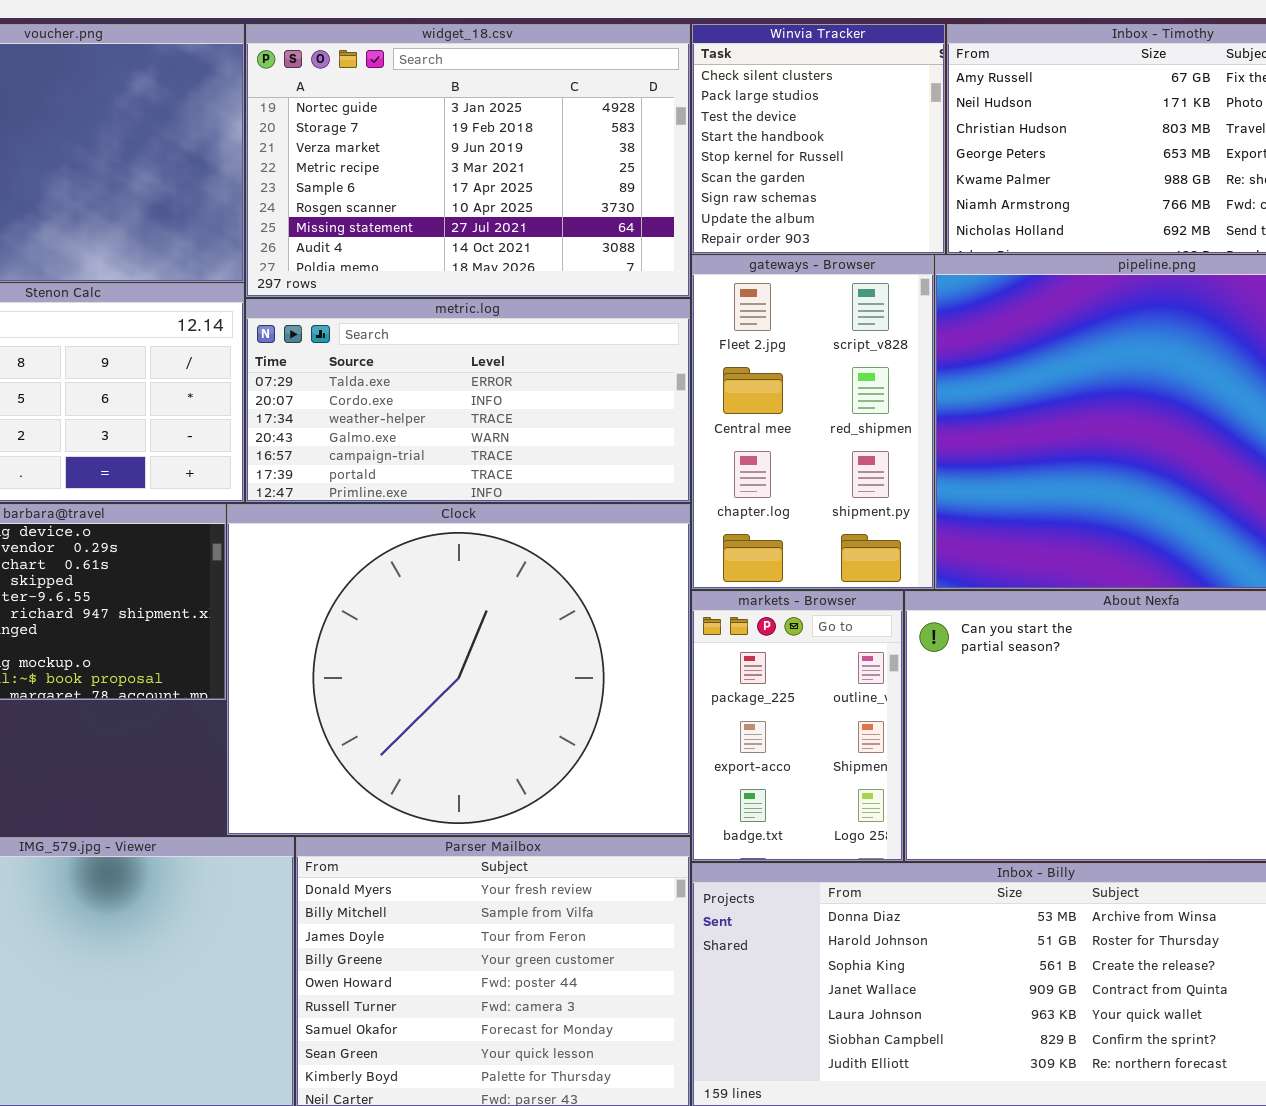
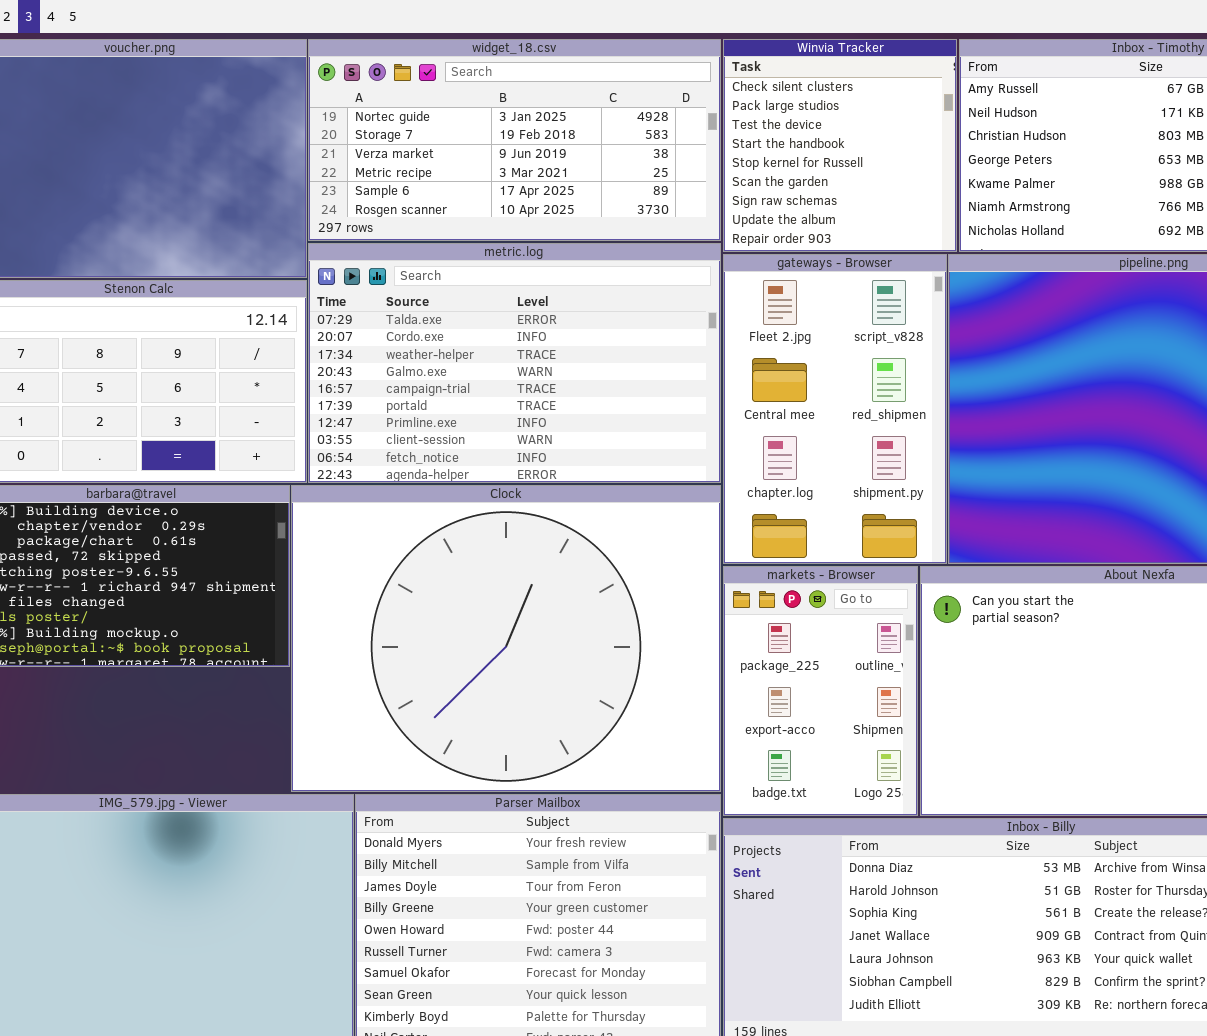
widget_18.csv: [246,24,690,297] -> [308,39,721,241], resized
metric.log: [246,299,690,502] -> [308,243,721,483], resized

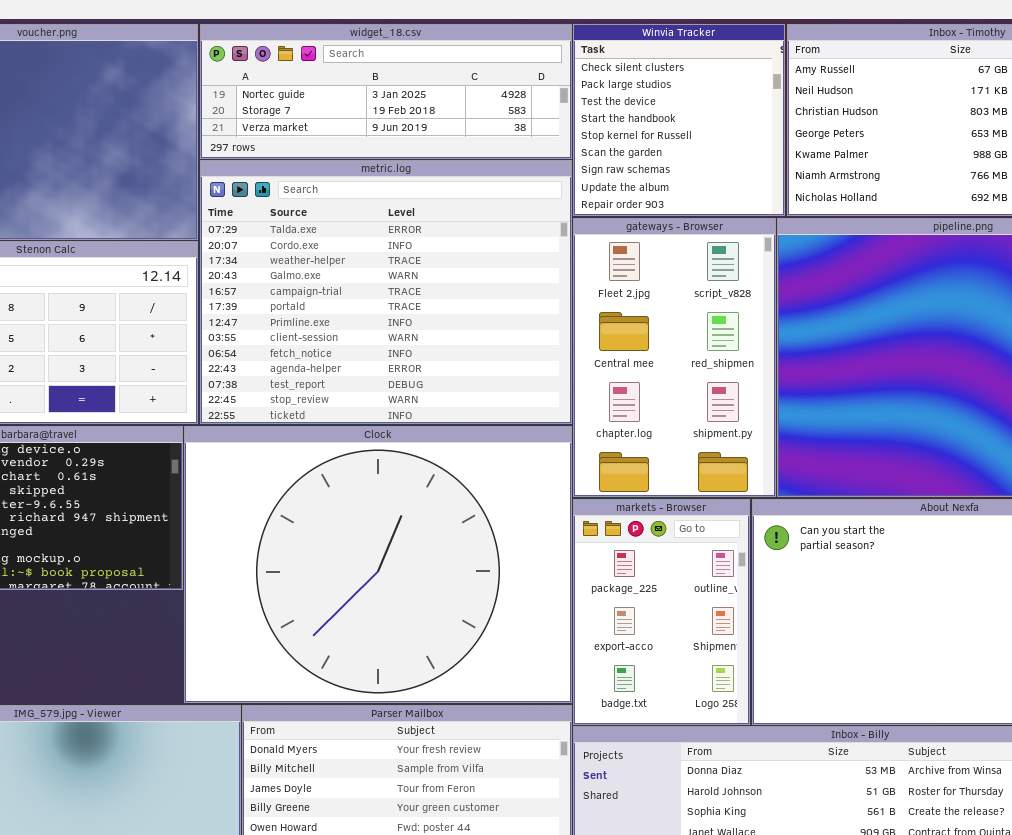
widget_18.csv: [308,39,721,241] -> [200,24,572,159], resized
metric.log: [308,243,721,483] -> [200,160,572,424], resized

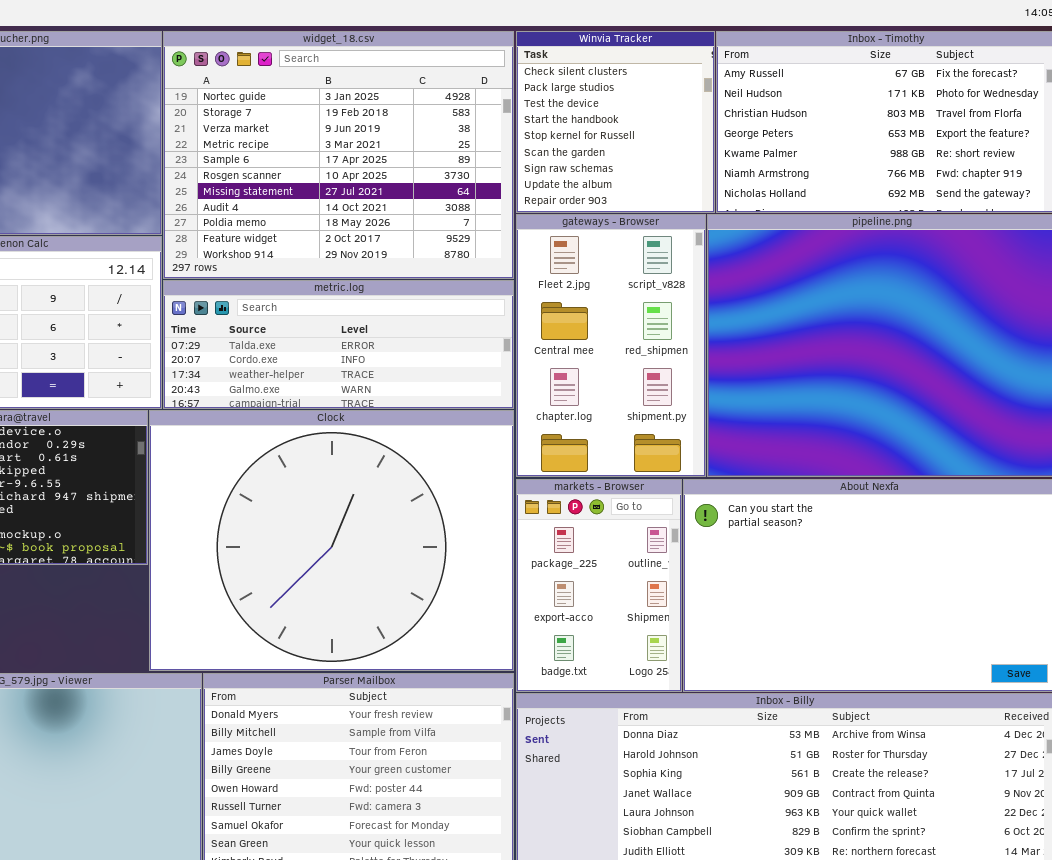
widget_18.csv: [200,24,572,159] -> [163,31,514,279], resized
metric.log: [200,160,572,424] -> [163,280,514,409], resized

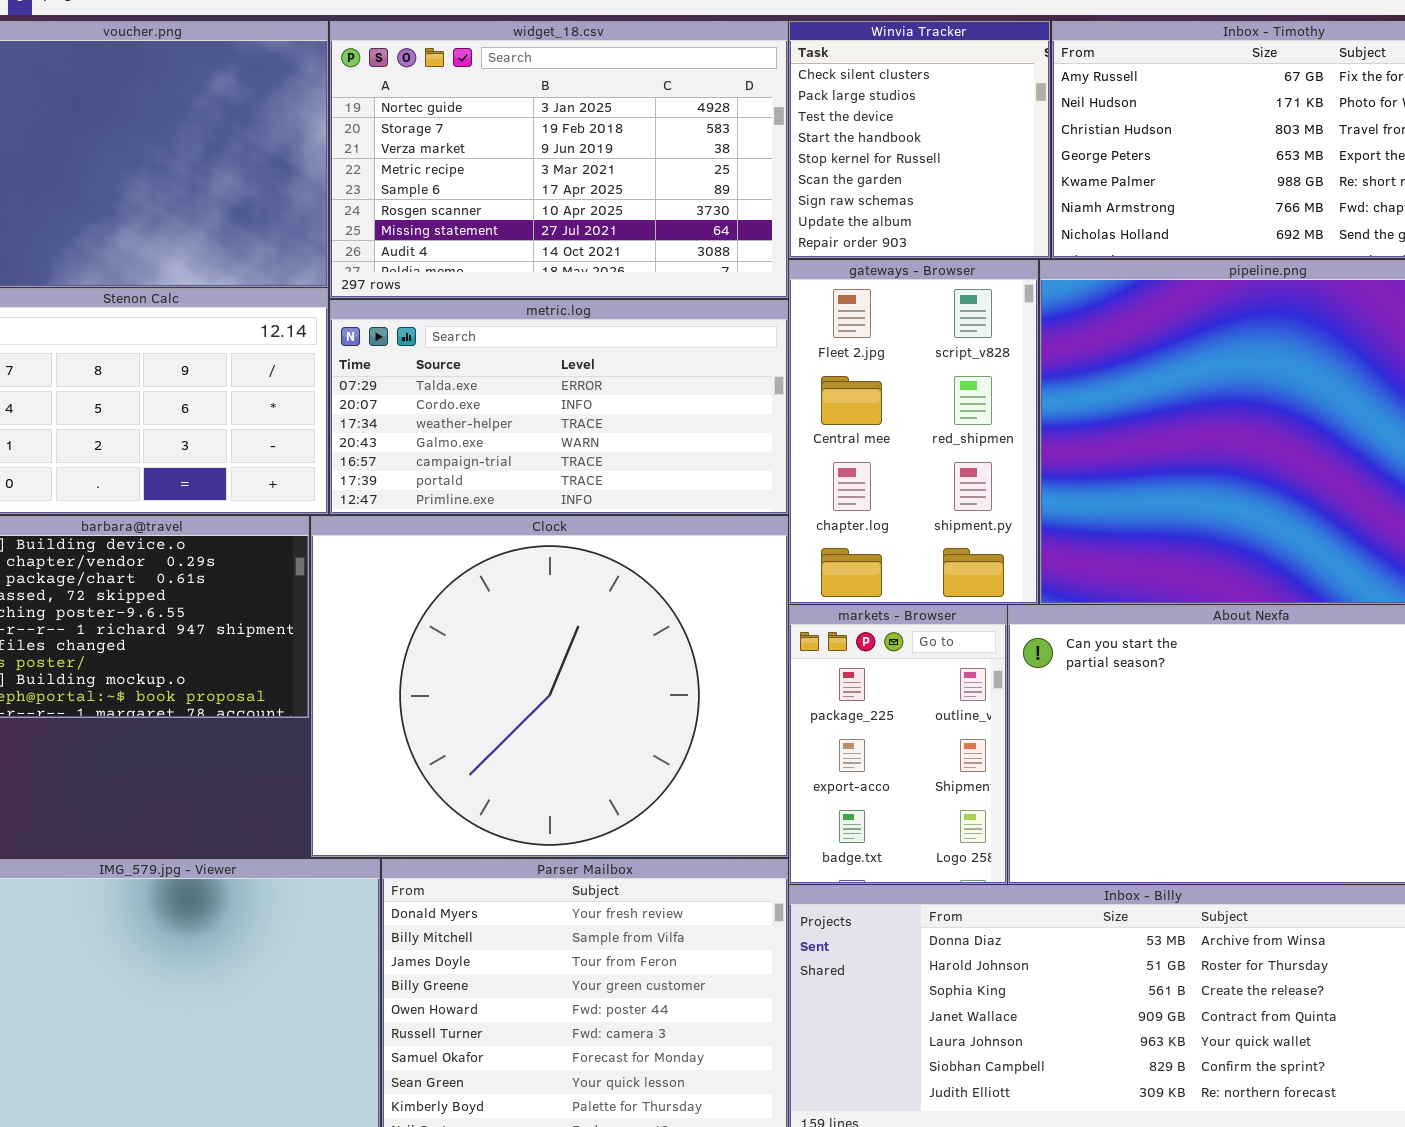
widget_18.csv: [163,31,514,279] -> [330,21,788,298], resized
metric.log: [163,280,514,409] -> [330,300,788,514], resized

